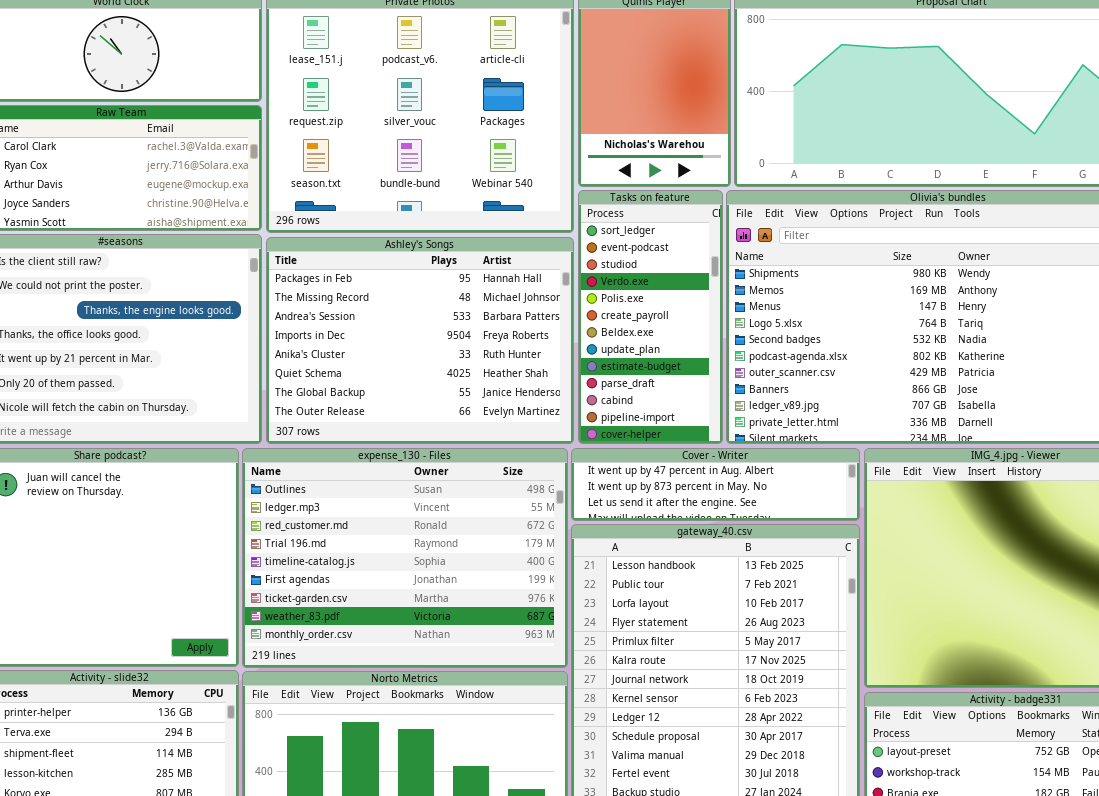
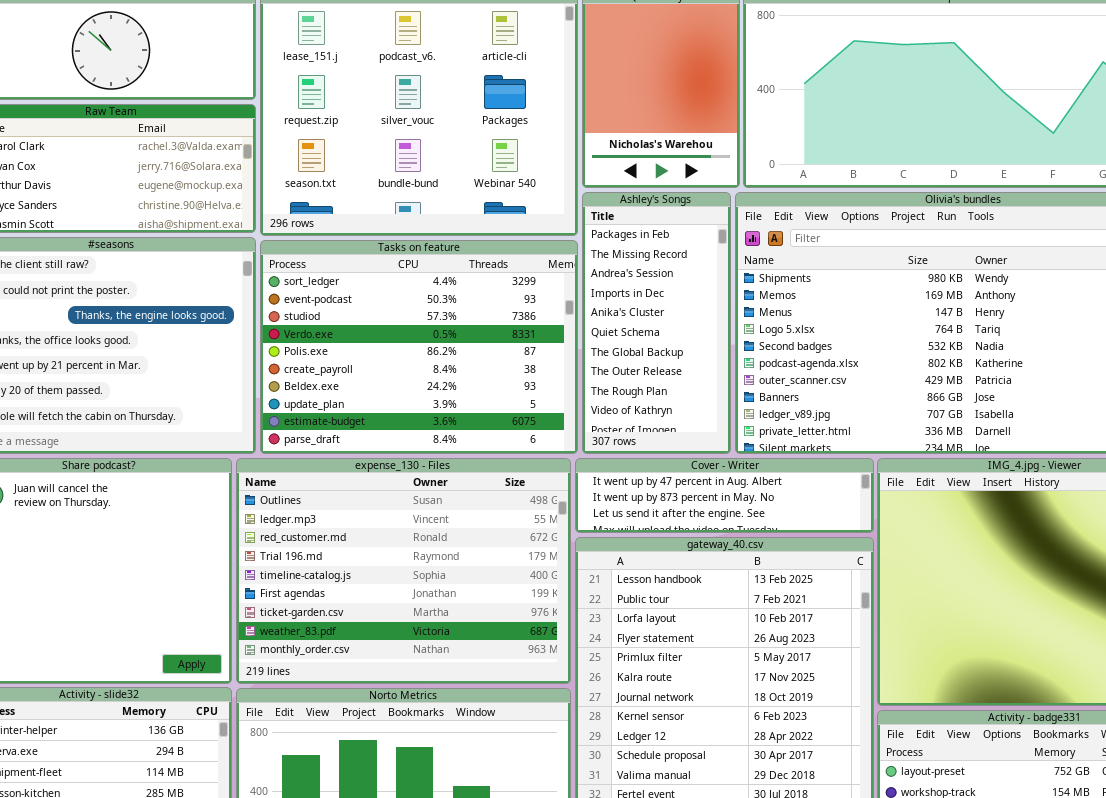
Tasks on feature: [578,190,723,444] -> [260,240,578,454], moved, resized
Ashley's Songs: [266,237,574,444] -> [582,192,731,454], moved, resized

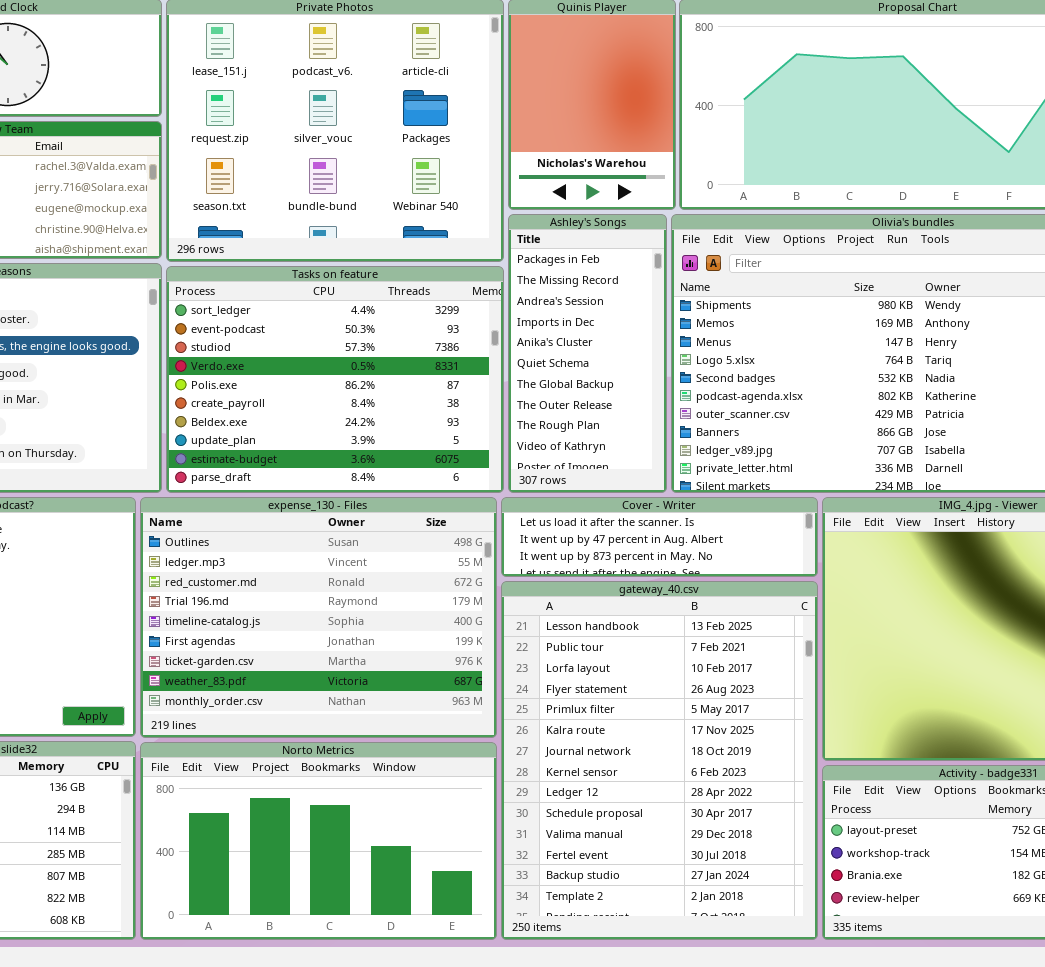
Cover - Writer: [575,458,874,533] -> [501,497,818,577], scrolled up 1 row

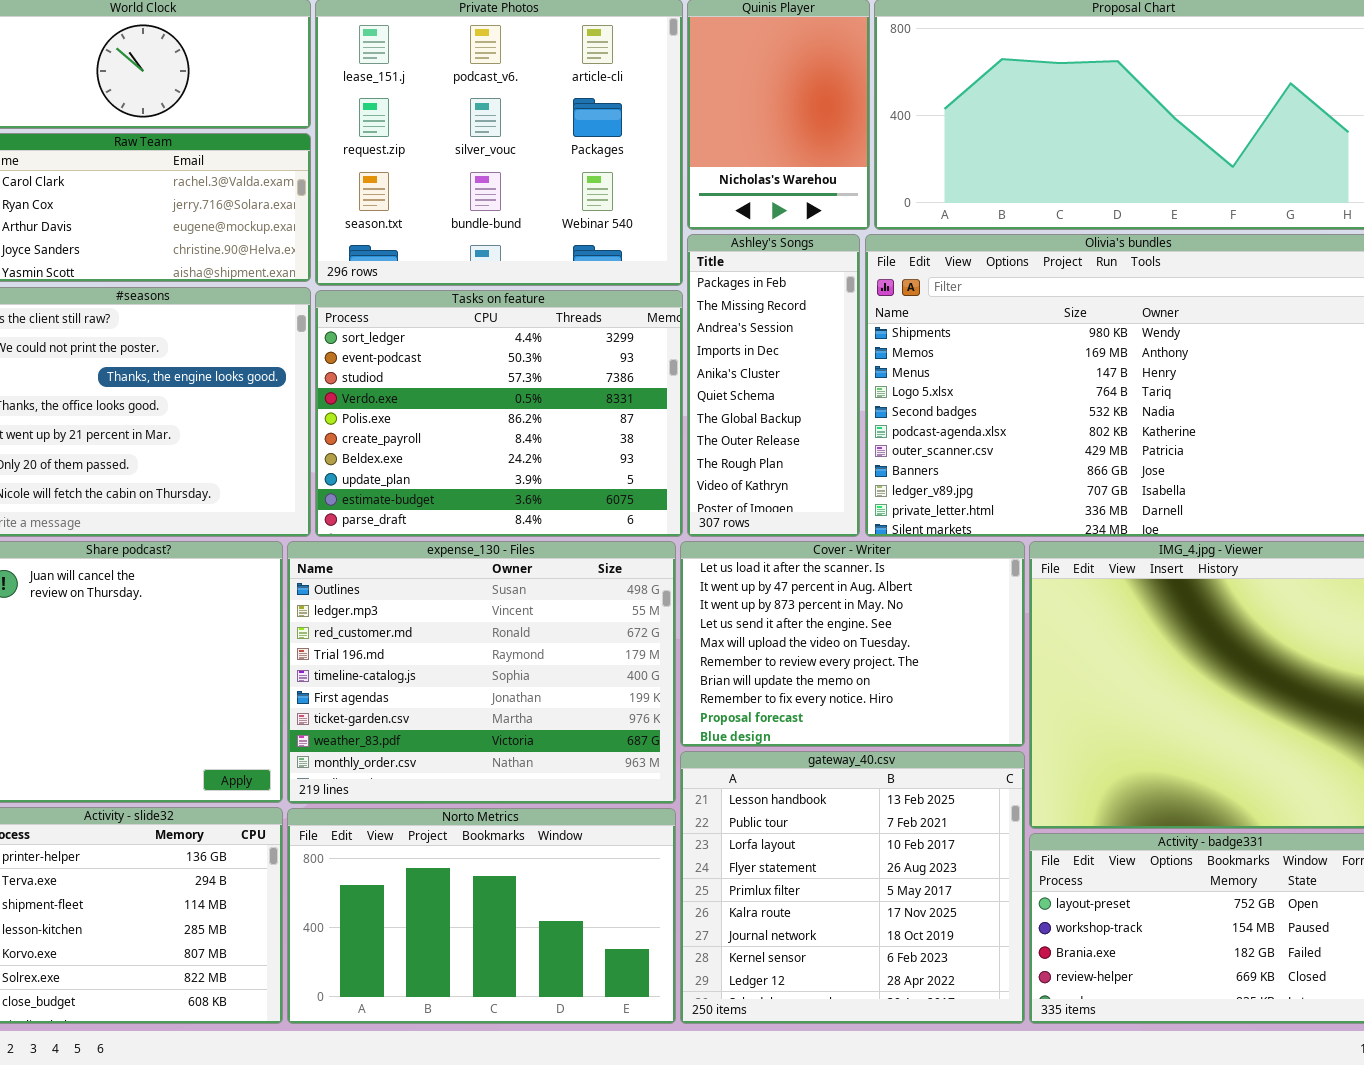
Cover - Writer: [501,497,818,577] -> [680,541,1025,747], resized
gateway_40.csv: [501,581,818,940] -> [680,751,1025,1024], resized

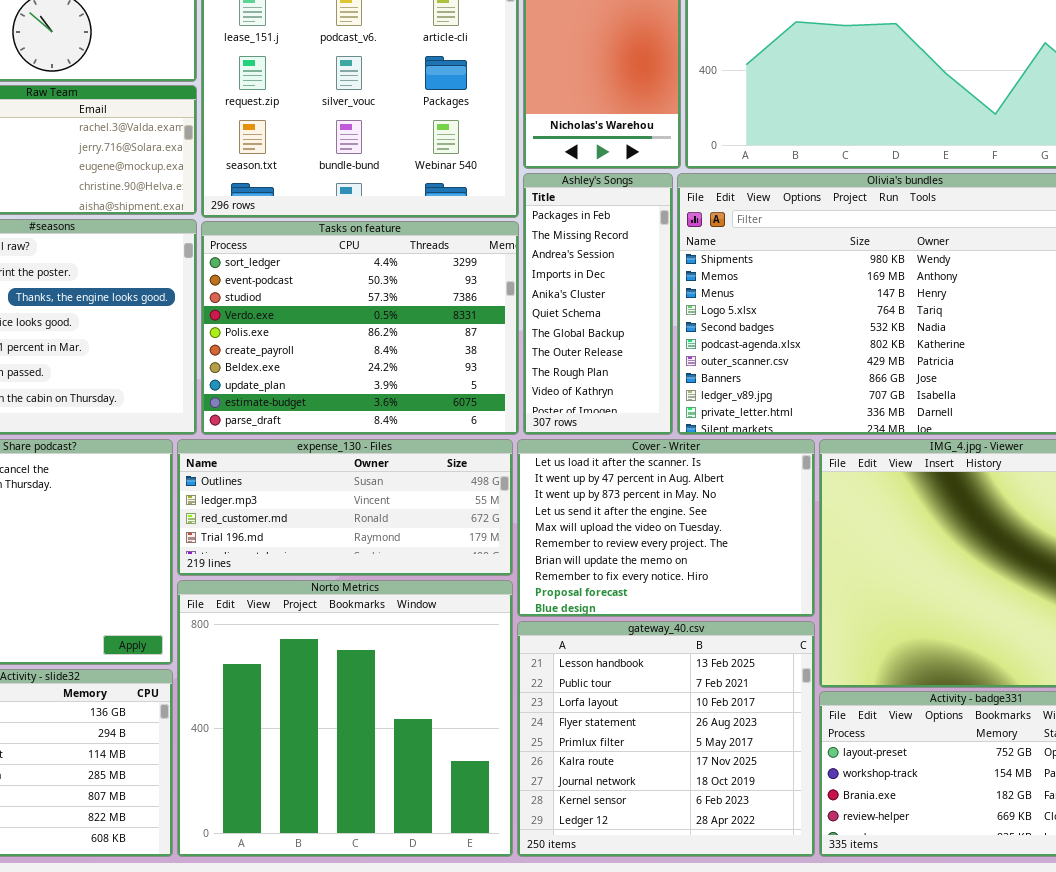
expense_130 - Files: [287,541,676,804] -> [177,439,513,576], resized
Norto Metrics: [287,808,676,1024] -> [177,580,513,857], resized

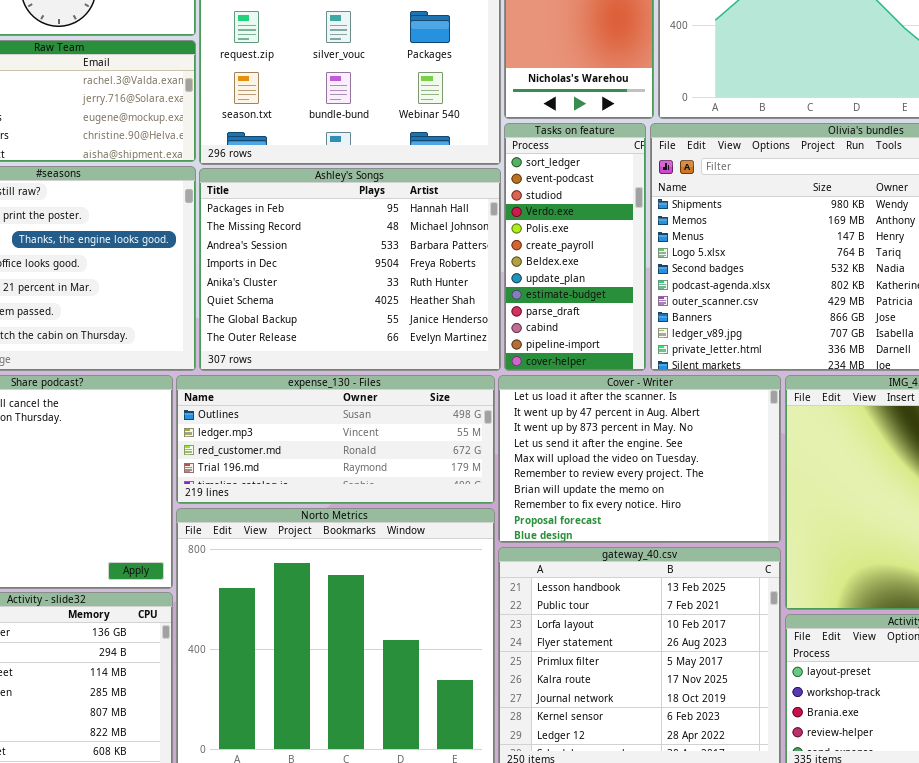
Ashley's Songs: [523,173,673,435] -> [199,168,501,371], moved, resized
Tasks on feature: [201,221,519,435] -> [504,123,646,371], moved, resized

